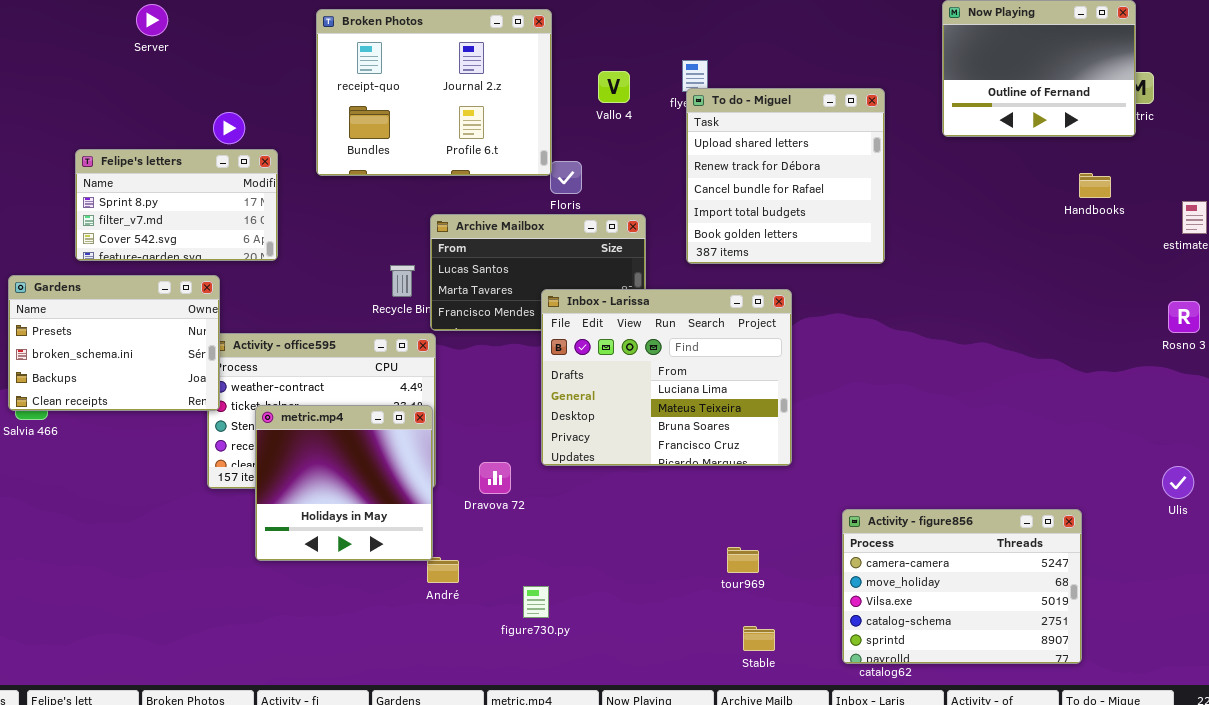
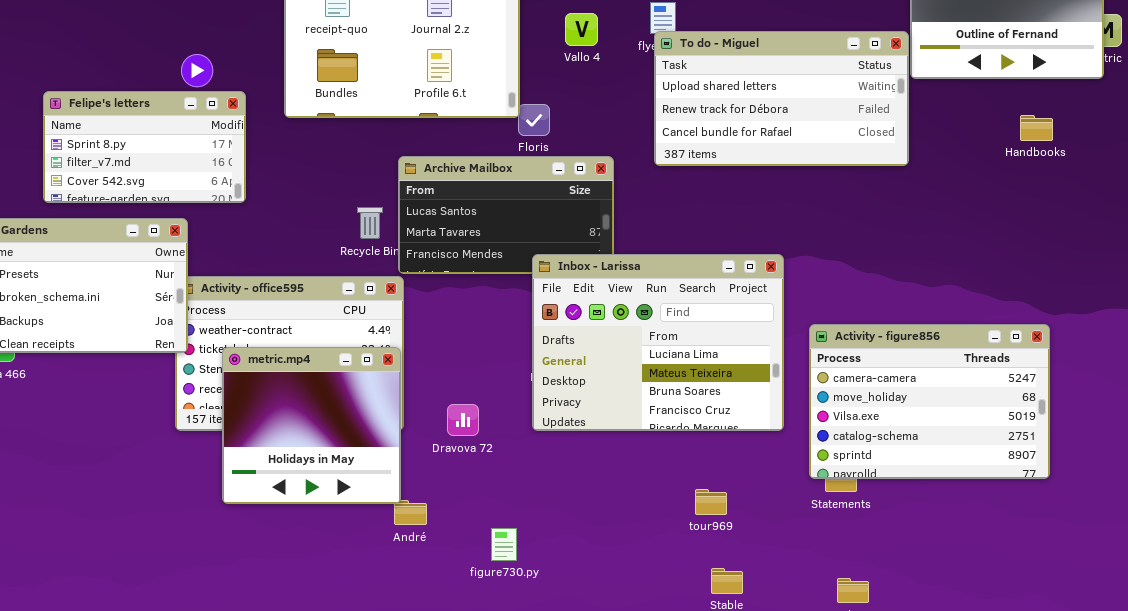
To do - Miguel: [686,88,885,264] -> [654,31,909,166], resized
Handbooks: [1079,173,1111,198] -> [1020,115,1053,141], moved
Inbox - Larissa: [541,289,792,466] -> [532,254,784,431], moved
Activity - figure856: [842,509,1082,664] -> [809,324,1050,479], moved

